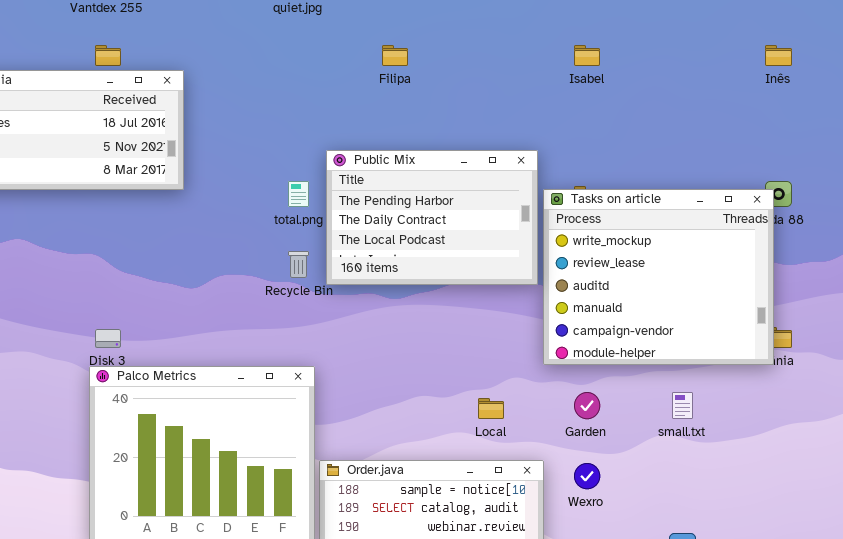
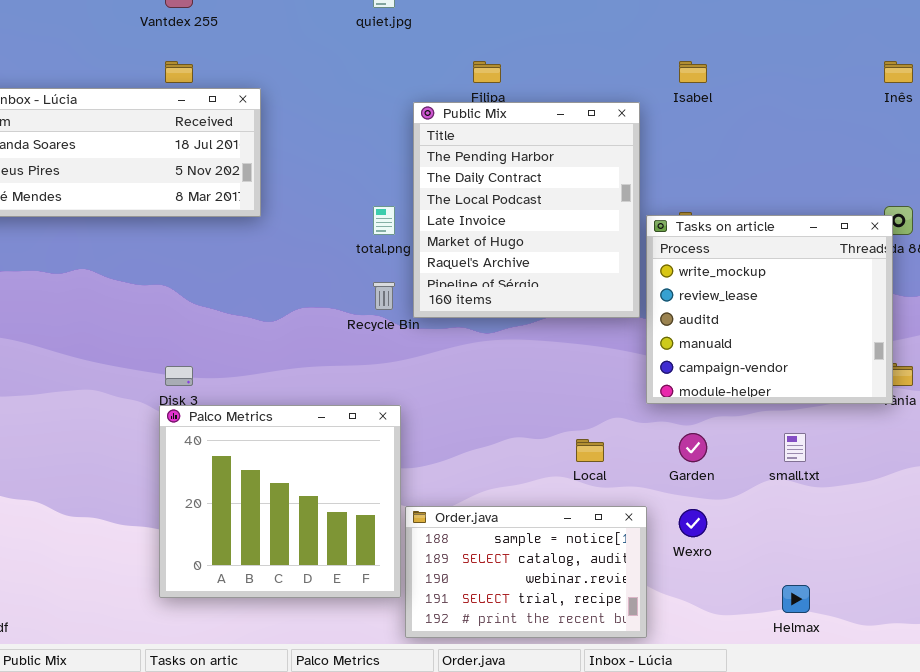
Public Mix: [326,150,538,285] -> [413,102,640,318], resized

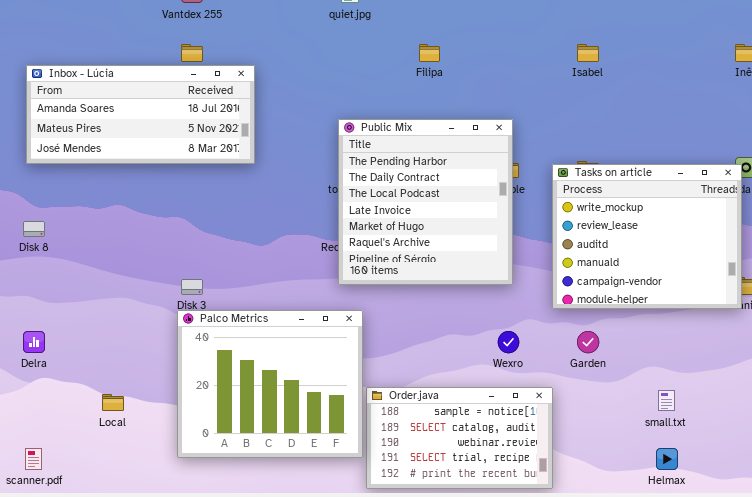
Public Mix: [413,102,640,318] -> [338,119,513,285], moved
small.txt: [784,433,806,462] -> [658,390,675,411], moved
Local: [576,439,604,462] -> [102,394,124,411], moved
Wexro: [679,509,707,537] -> [498,331,519,353], moved

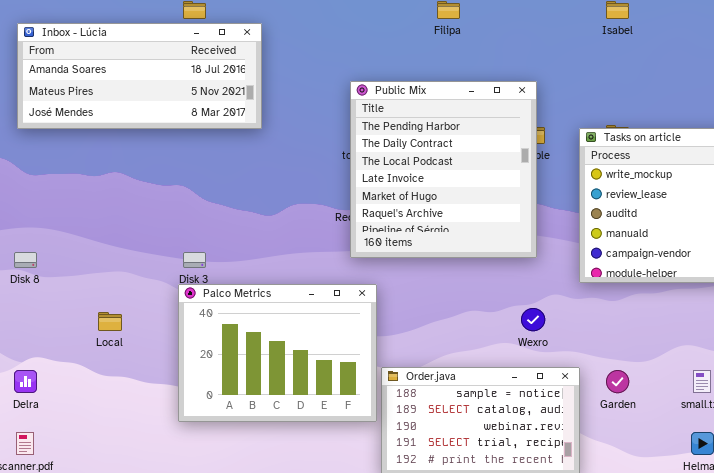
Disk 8: [23,221,45,237] -> [14,252,37,268], moved
Palco Metrics: [177,310,363,458] -> [178,284,377,422], resized
Delra: [23,331,45,353] -> [14,370,37,393], moved
Garden: [577,331,599,353] -> [606,370,629,393], moved
Local: [102,394,124,411] -> [98,312,122,331], moved

